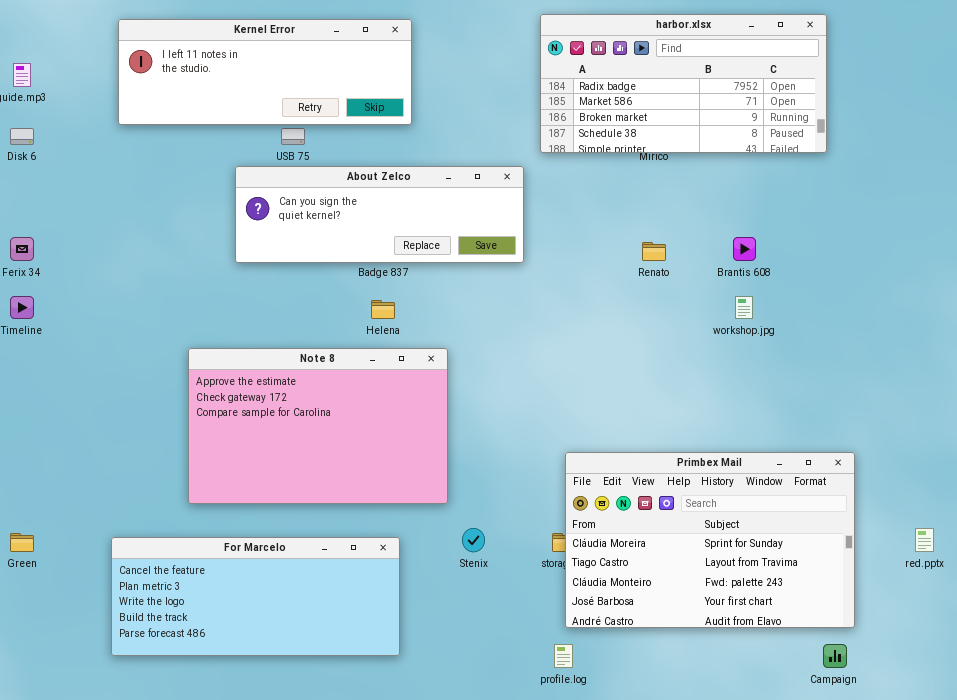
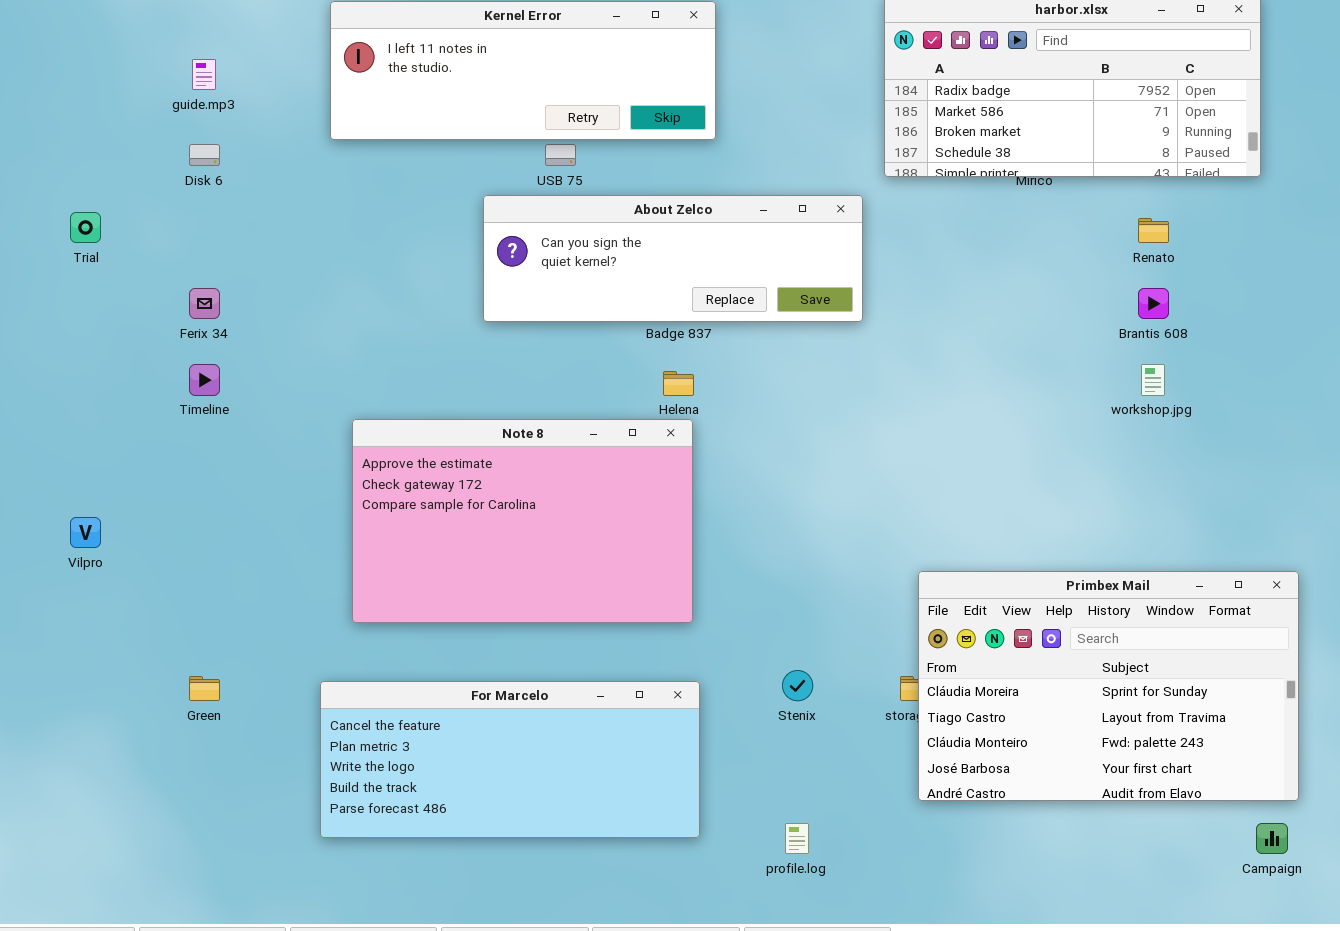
Renato: [642,242,666,261] -> [1138,218,1169,243], moved
Note 8: [188,348,448,504] -> [352,419,693,623], moved
profile.log: [554,644,573,668] -> [785,823,809,854], moved

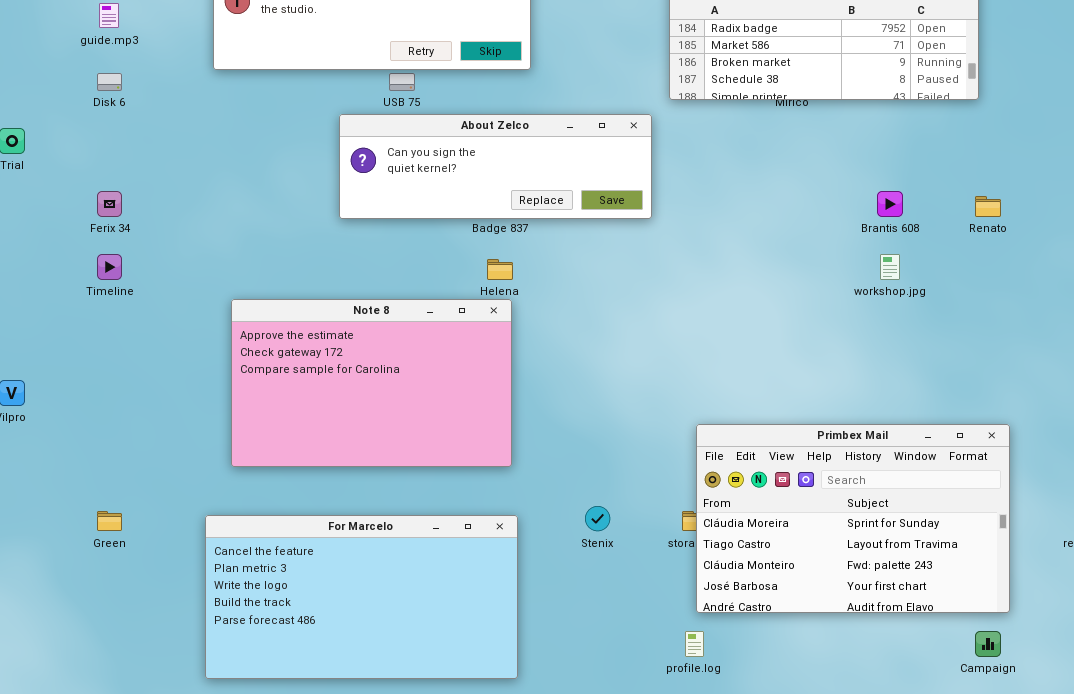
Renato: [1138,218,1169,243] -> [975,196,1001,217], moved
For Marcelo: [320,681,700,838] -> [205,515,518,679], resized
profile.log: [785,823,809,854] -> [685,631,704,657], moved

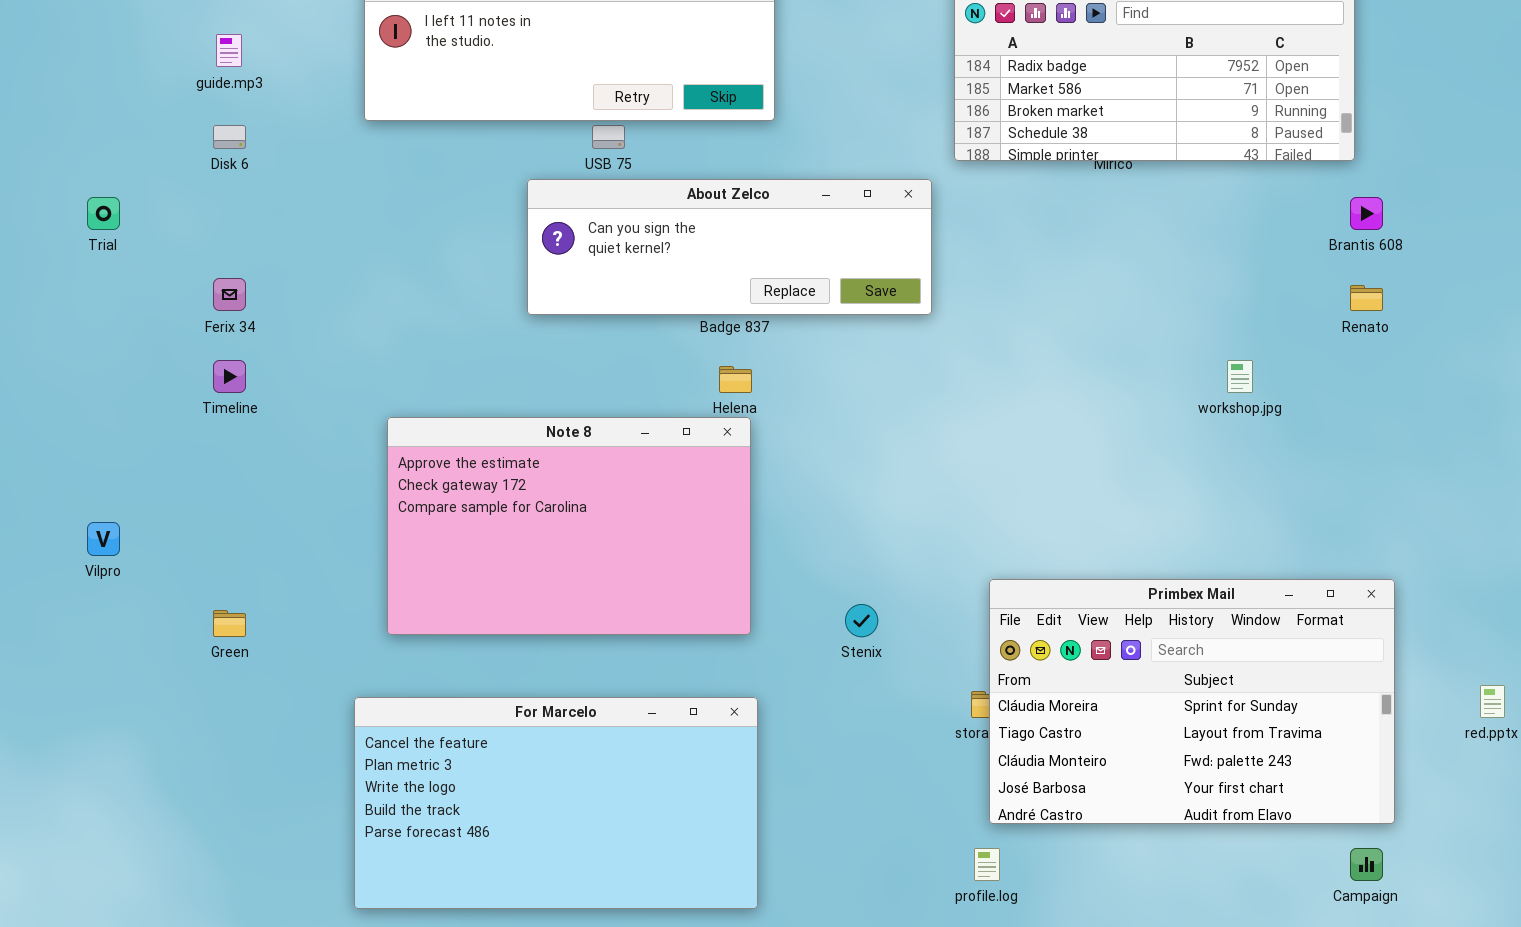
Brantis 608: [877,191,903,217] -> [1350,197,1383,230], moved
Stenix: [585,506,610,531] -> [845,604,878,637], moved
Green: [97,511,122,531] -> [213,610,246,637], moved

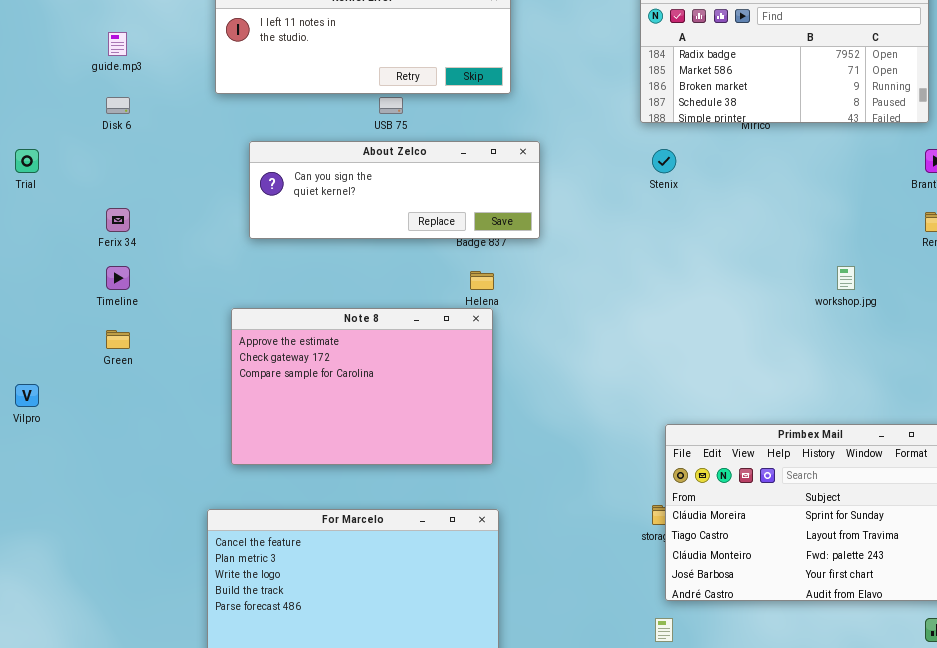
About Zelco: [527,179,932,315] -> [249,141,540,239], moved
Stenix: [845,604,878,637] -> [652,149,676,173], moved
Green: [213,610,246,637] -> [106,330,130,349], moved

